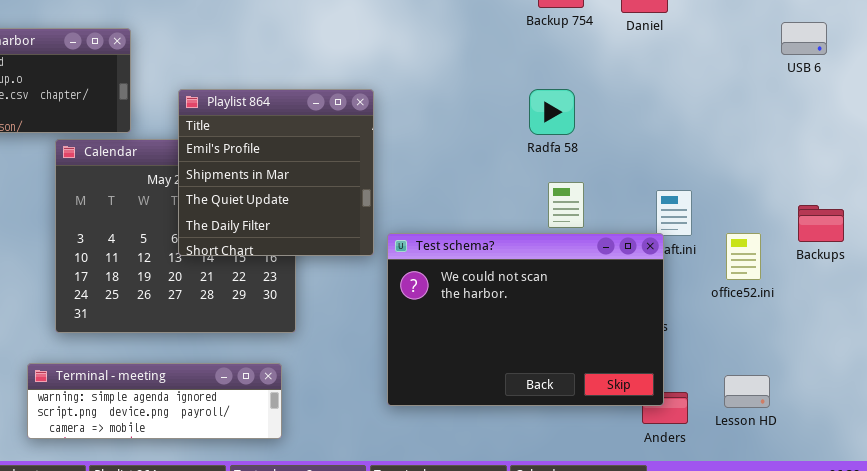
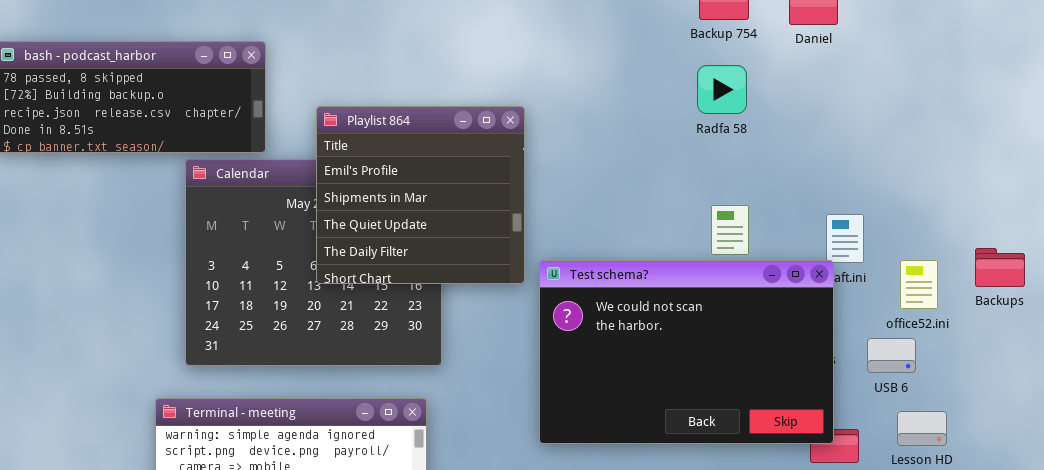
USB 6: [781,22,827,55] -> [867,338,916,373], moved
Radfa 58: [529,89,575,135] -> [697,65,747,114], moved
Backups: [798,205,844,242] -> [975,248,1025,287], moved

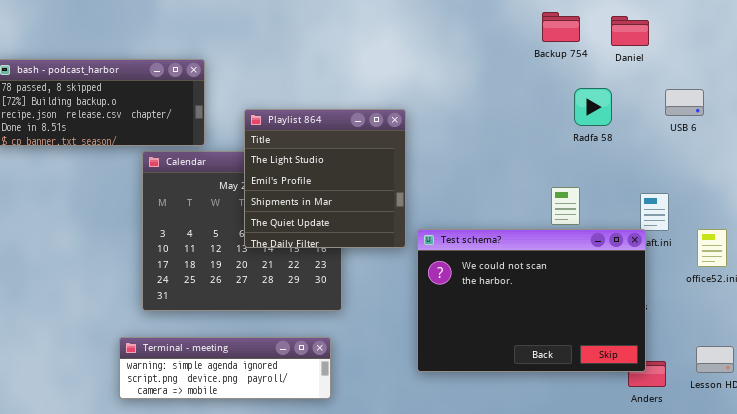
Radfa 58: [697,65,747,114] -> [574,88,612,126], moved
Playlist 864: [316,106,525,284] -> [244,109,406,248], scrolled up 1 row
USB 6: [867,338,916,373] -> [665,89,704,116], moved

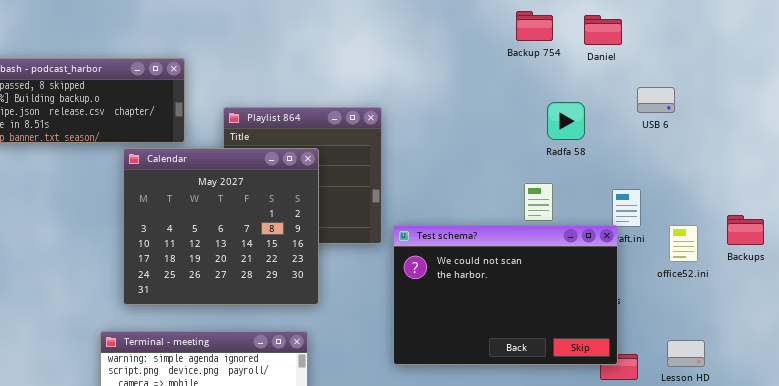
Radfa 58: [574,88,612,126] -> [547,102,585,140], moved
Calendar: [142,151,342,311] -> [123,148,319,305], raised

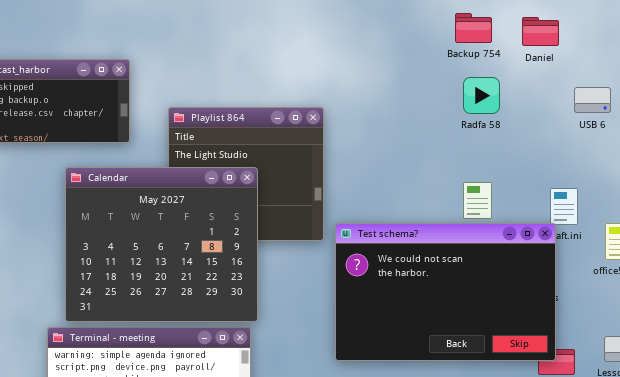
Radfa 58: [547,102,585,140] -> [463,77,500,114], moved
Calendar: [123,148,319,305] -> [65,167,258,322], moved

